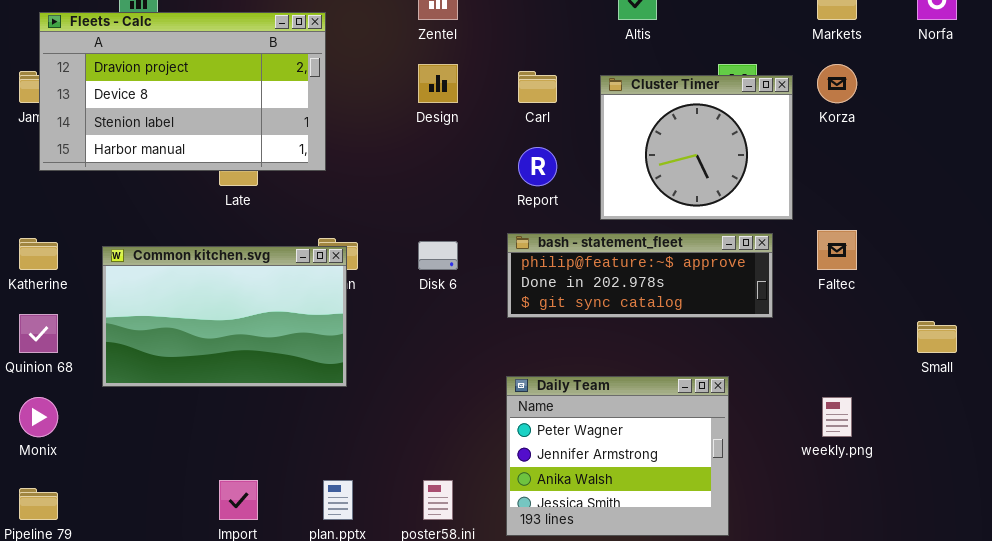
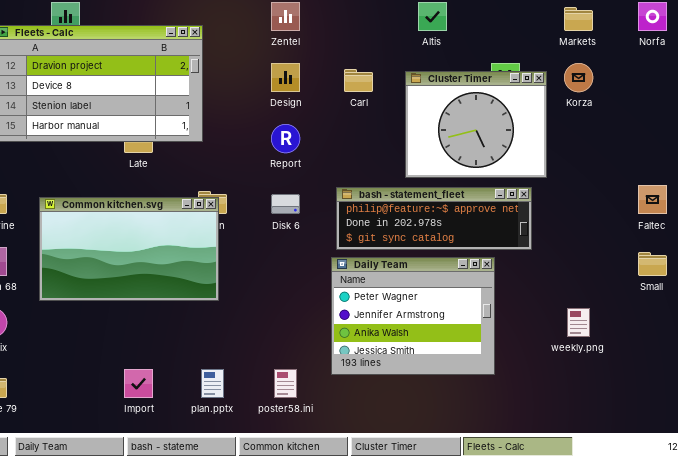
Report: [518,147,557,186] -> [271,124,300,153], moved
Faltec: [817,230,857,270] -> [638,185,667,214], moved
Daily Team: [506,376,729,536] -> [331,257,495,375], moved

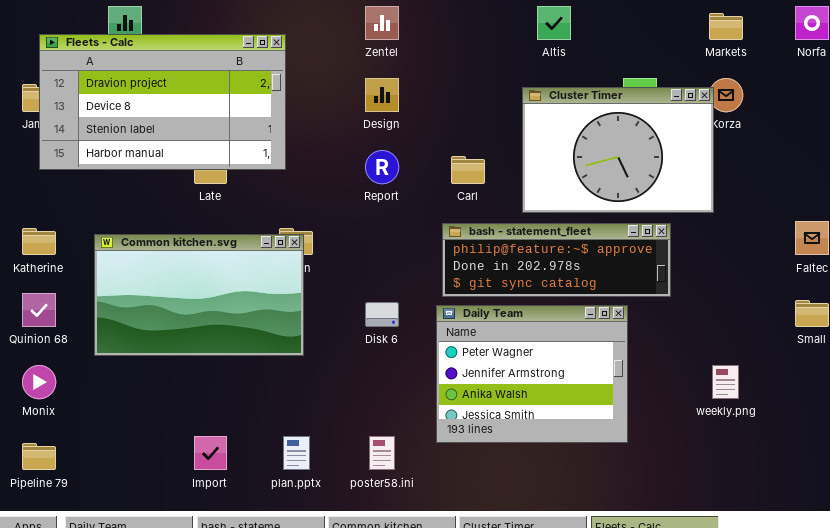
Carl: [344,69,373,92] -> [451,156,485,184], moved
Cluster Timer: [405,71,547,178] -> [522,87,714,213], resized
Disk 6: [271,194,300,214] -> [365,302,399,327], moved

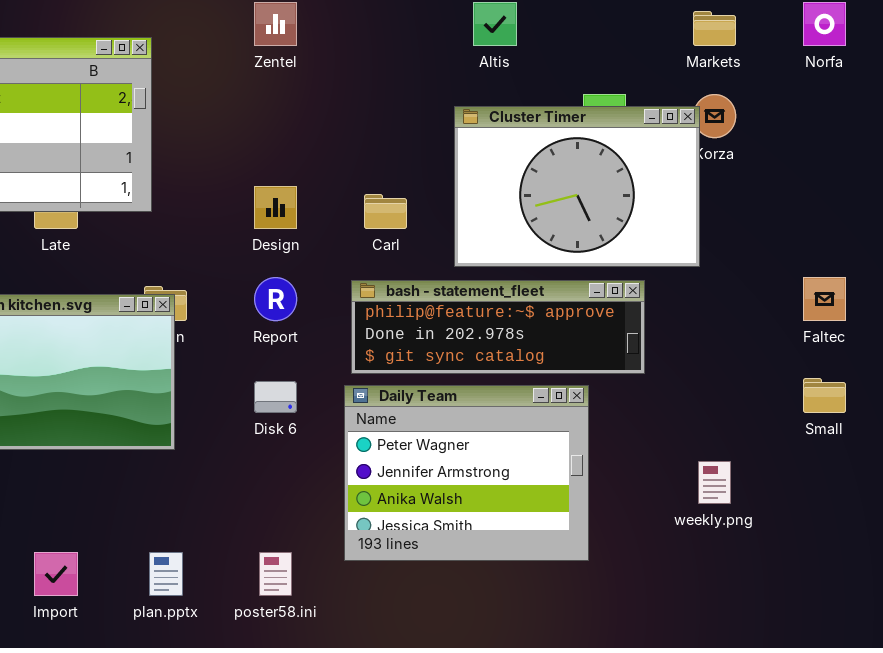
Design: [365,78,399,112] -> [254,186,297,229], moved
Report: [365,150,399,184] -> [254,277,297,321], moved

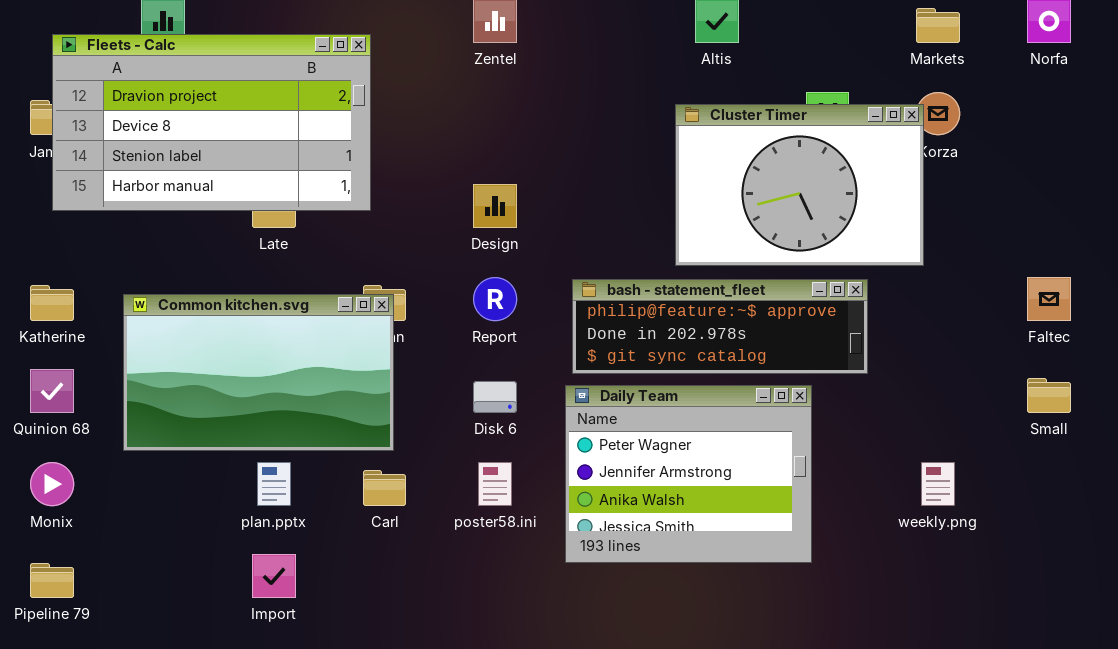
Carl: [364,194,407,229] -> [363,470,406,506], moved
plan.pptx: [149,552,183,596] -> [257,462,291,506], moved
poster58.ini: [259,552,292,596] -> [478,462,512,506], moved

